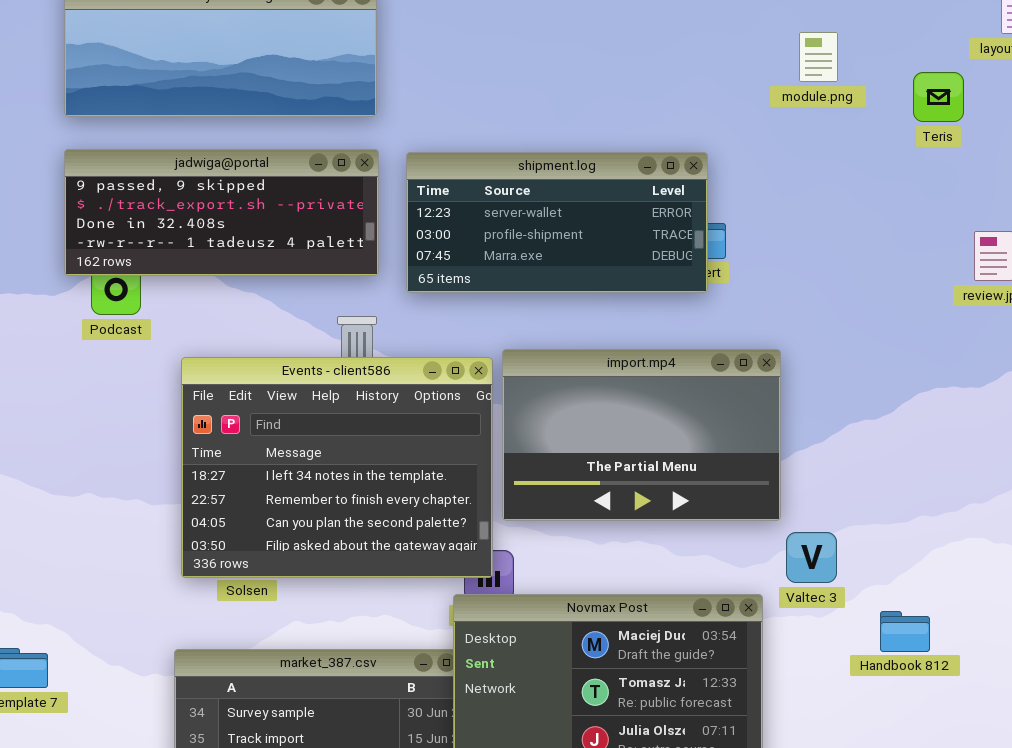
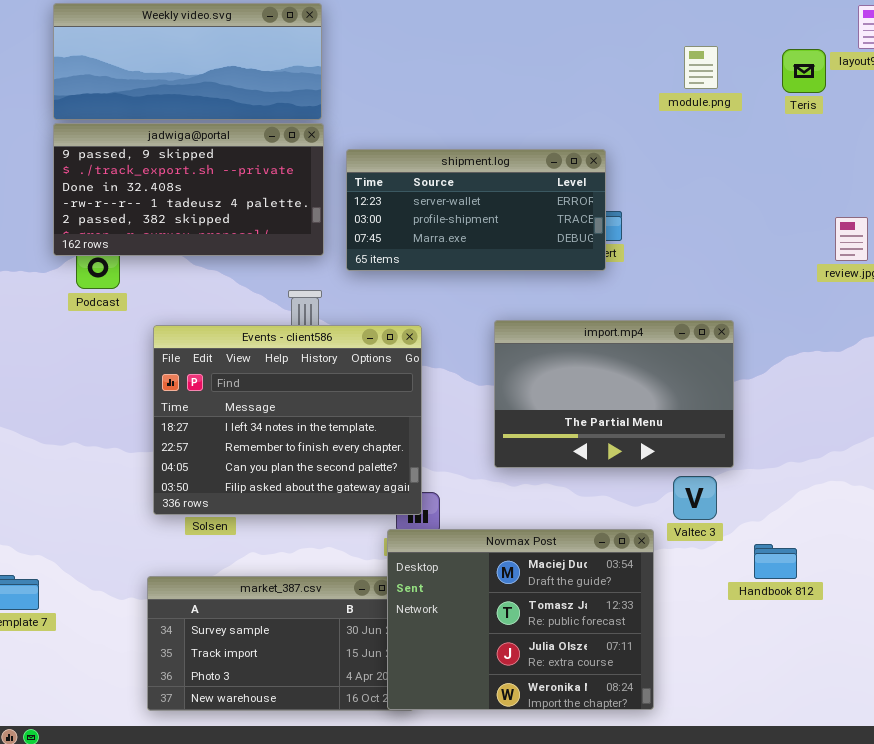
Teris: [913,72,964,122] -> [782,49,826,93], moved
jadwiga@portal: [64,149,379,276] -> [53,123,324,256], resized
import.mp4: [502,349,781,521] -> [494,320,734,468], moved

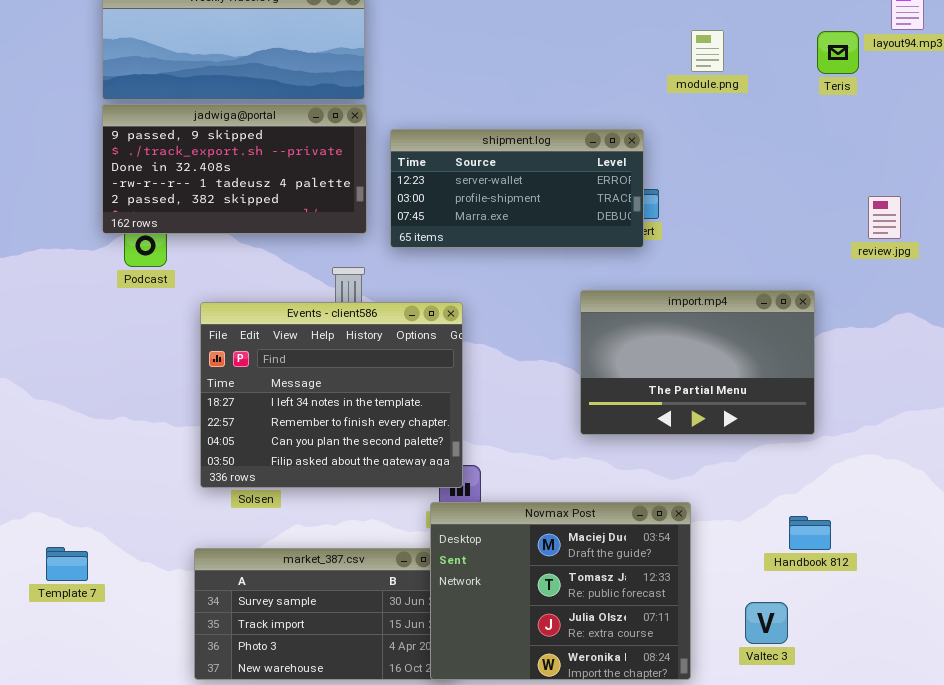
module.png: [684,46,718,89] -> [691,30,724,72], moved
import.mp4: [494,320,734,468] -> [580,290,815,435], moved
Valtec 3: [673,476,717,520] -> [745,602,788,644], moved

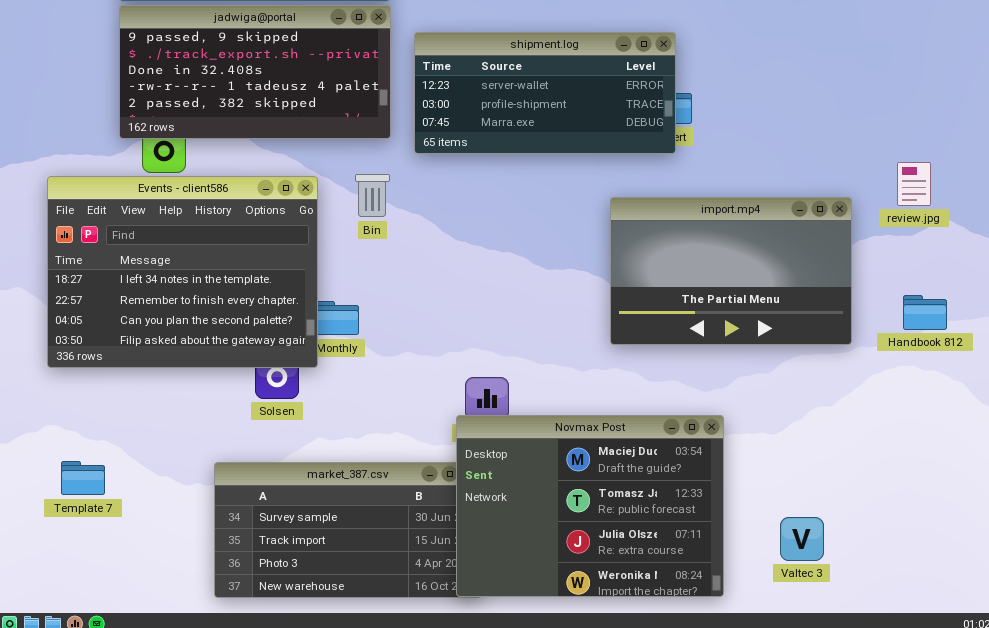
review.jpg: [868,196,901,239] -> [897,162,931,206], moved
Events - client586: [200,302,463,488] -> [47,176,318,368], moved
Handbook 812: [789,516,831,550] -> [903,295,947,330], moved

